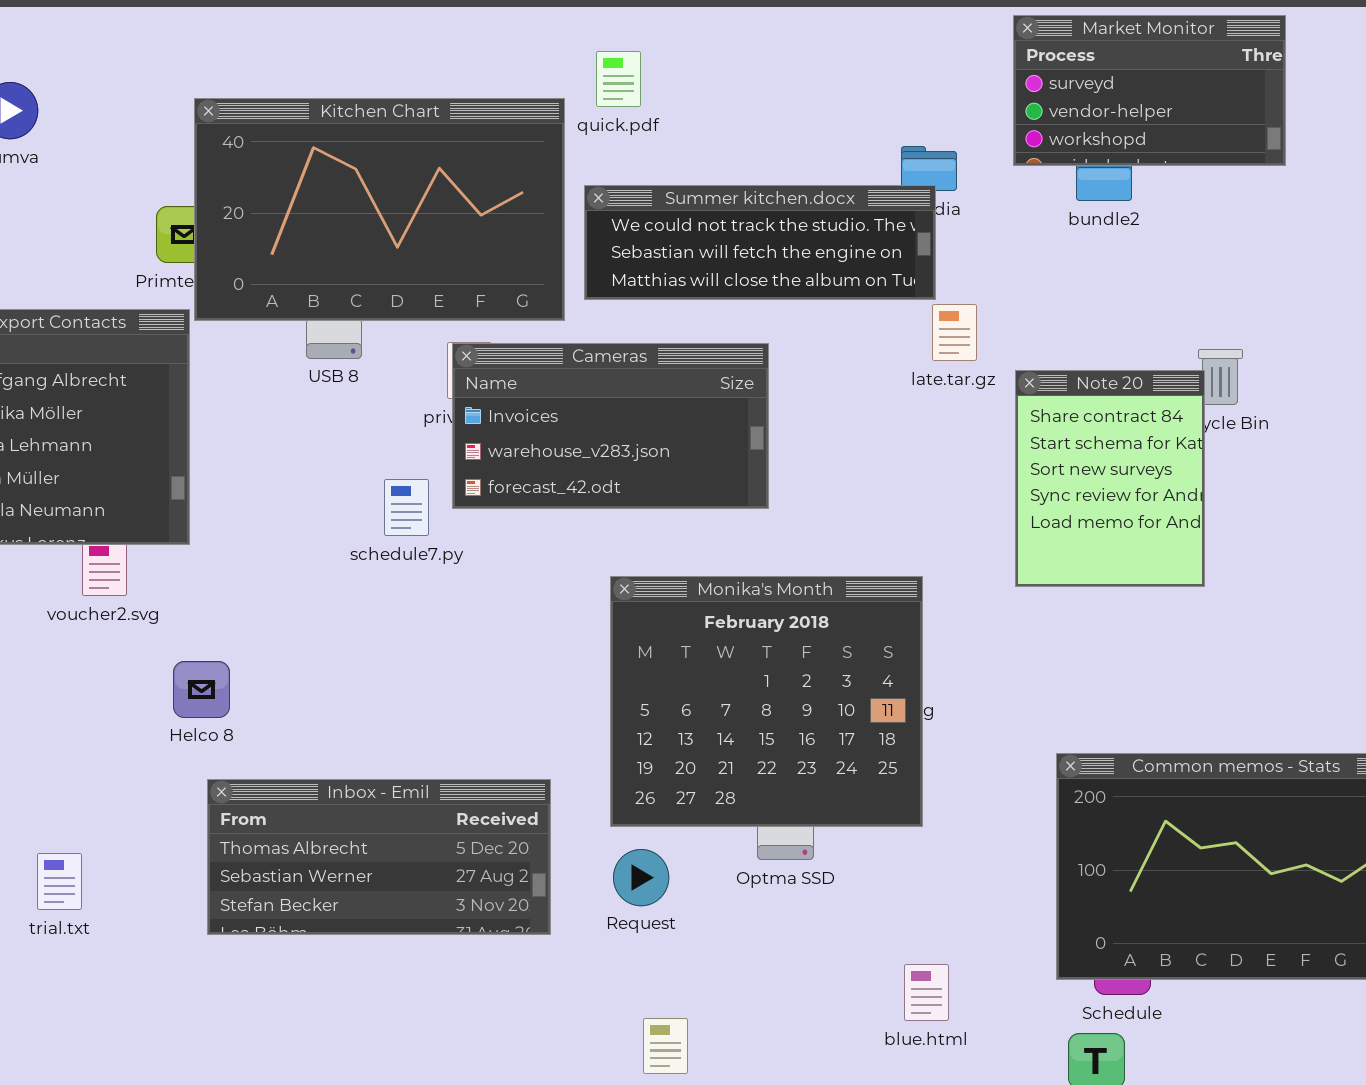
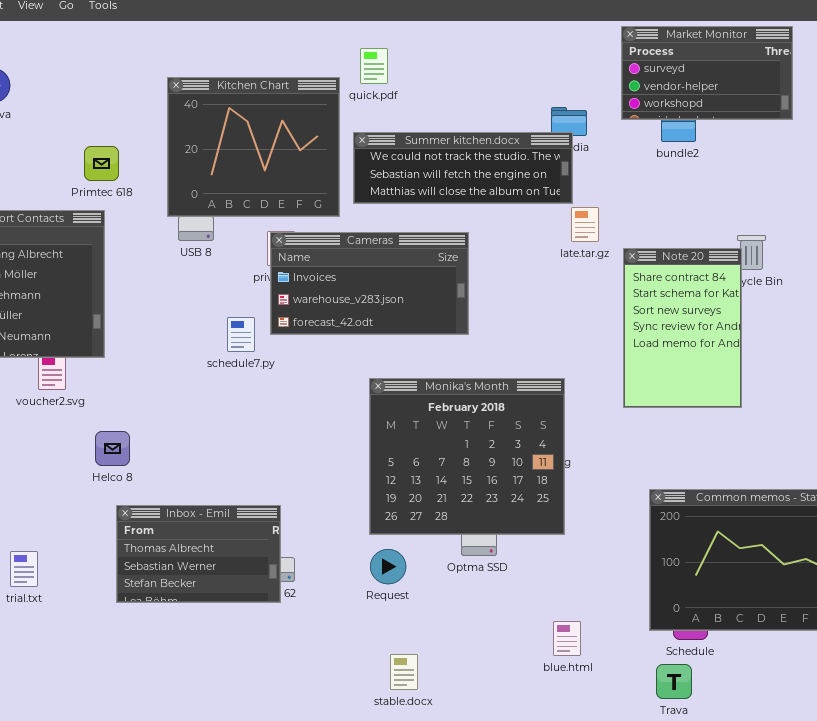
Kitchen Chart: [194,98,565,321] -> [167,77,340,217], resized
Note 20: [1015,370,1205,587] -> [623,248,742,408], resized
Inbox - Emil: [207,779,551,935] -> [116,505,281,603], resized

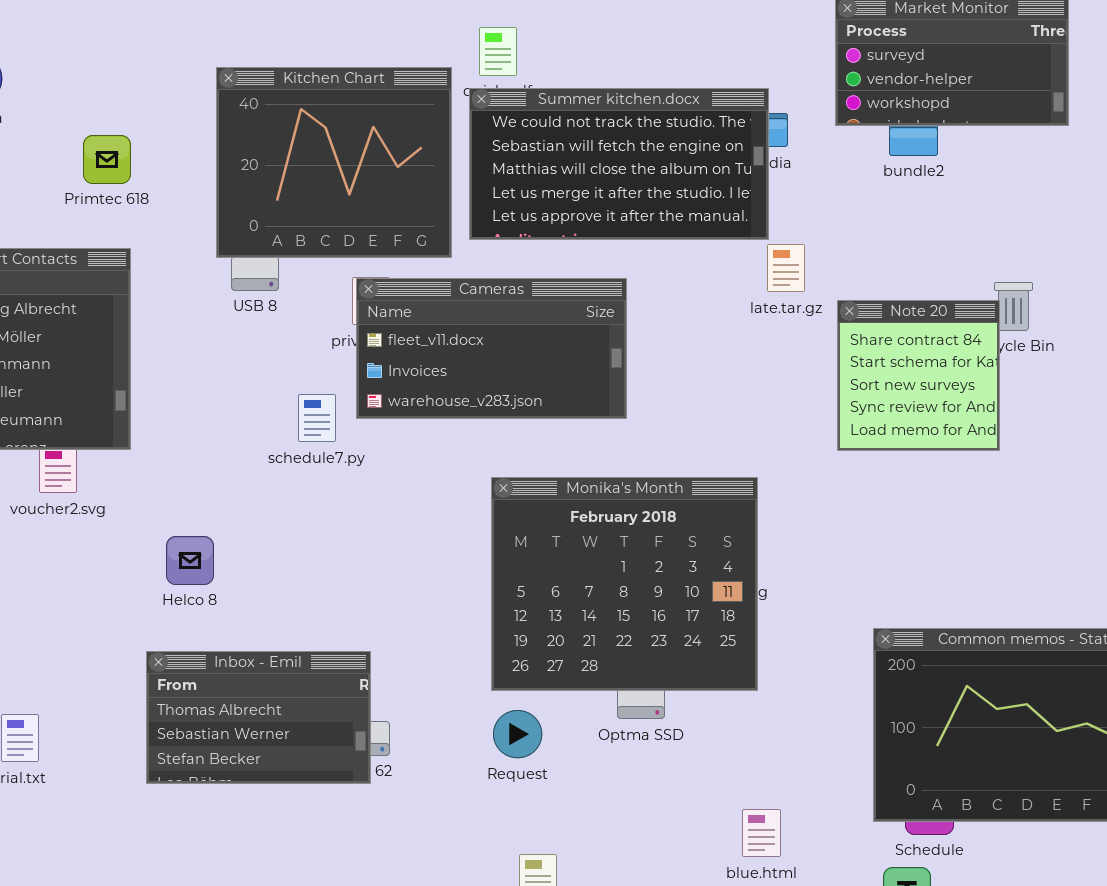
Summer kitchen.docx: [353,132,573,204] -> [469,88,769,240], resized
Primtec 618: [84,146,119,181] -> [83,135,131,184], moved
Cameras: [270,232,469,335] -> [356,278,627,419], scrolled up 1 row
Note 20: [623,248,742,408] -> [837,300,1000,451], resized
Helco 8: [95,431,130,466] -> [166,536,214,585], moved

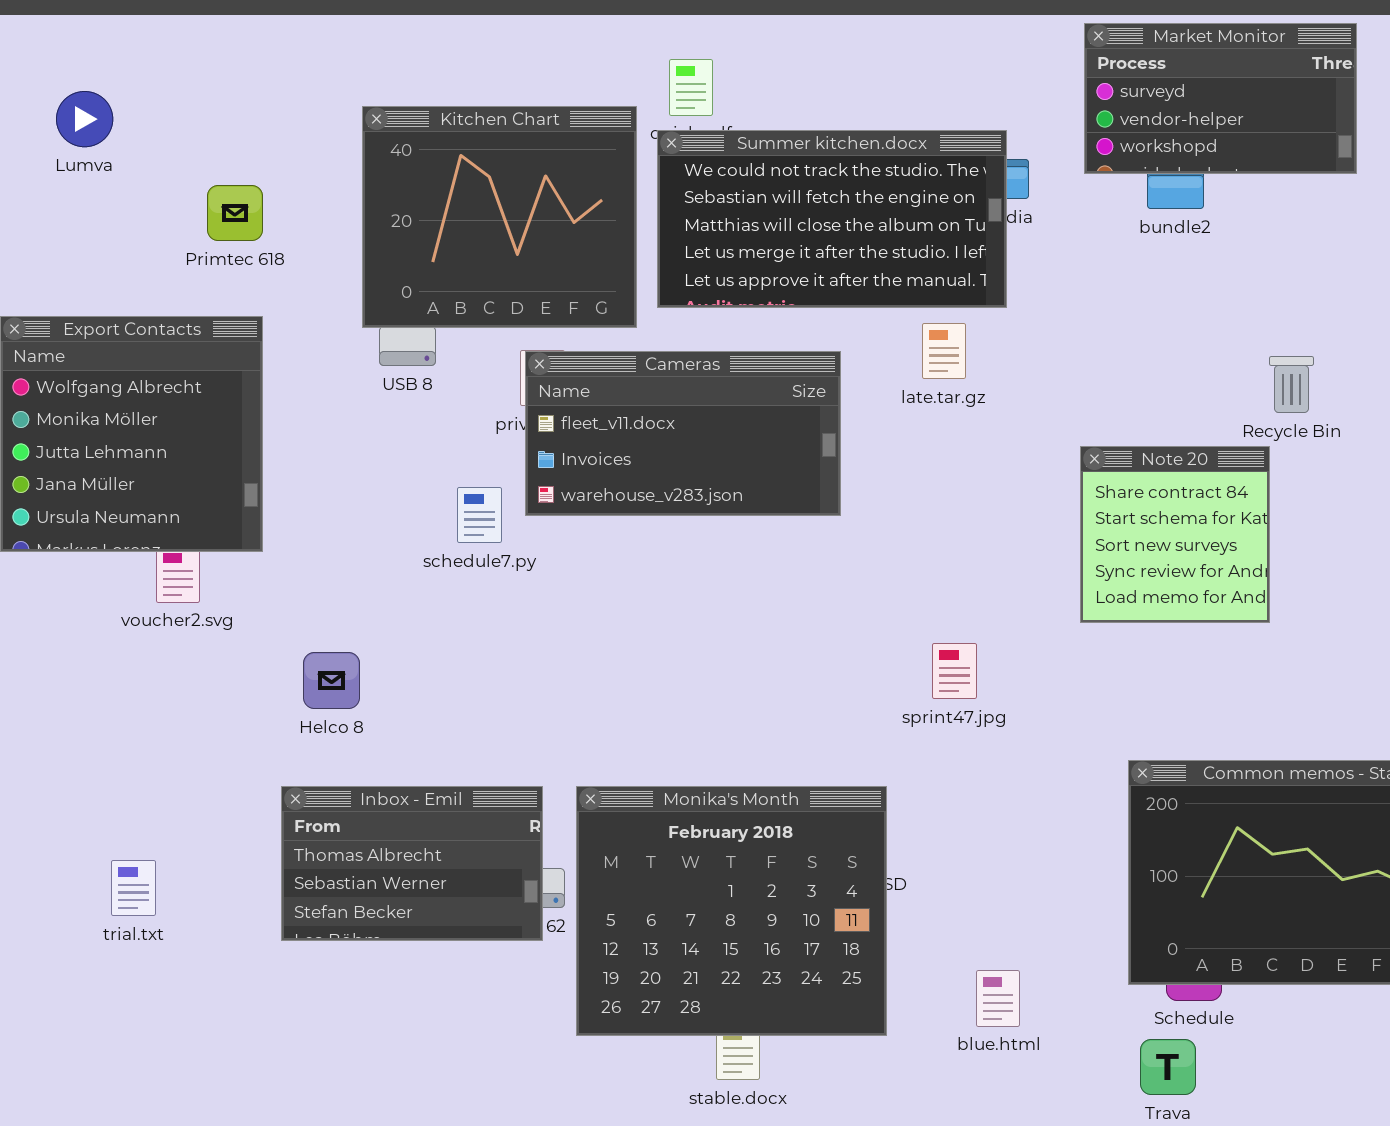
late.tar.gz: [767,244,805,292] -> [922,323,966,379], moved
Note 20: [837,300,1000,451] -> [1080,446,1270,623], moved
Monika's Month: [491,477,758,691] -> [576,786,887,1036], moved

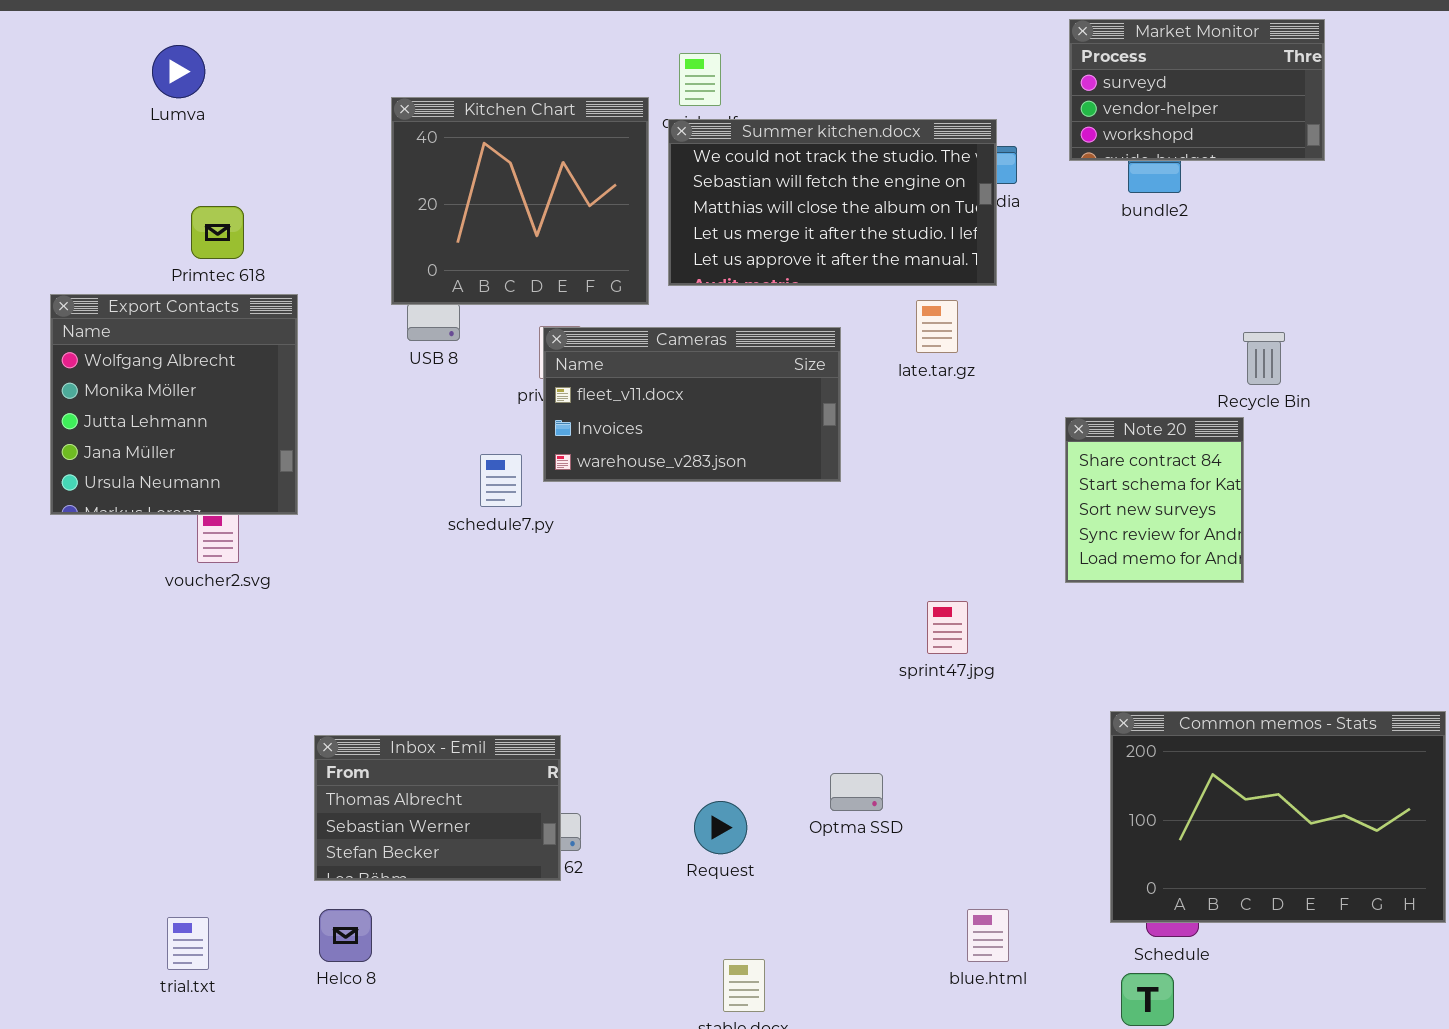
Lumva: [56,91,113,147] -> [152,45,205,98], moved
Primtec 618: [207,185,263,241] -> [191,206,244,259], moved
Helco 8: [303,652,360,709] -> [319,909,372,962], moved
Monika's Month: [576,786,887,1036] -> none, closed
trial.txt: [111,860,156,916] -> [167,917,209,970], moved

